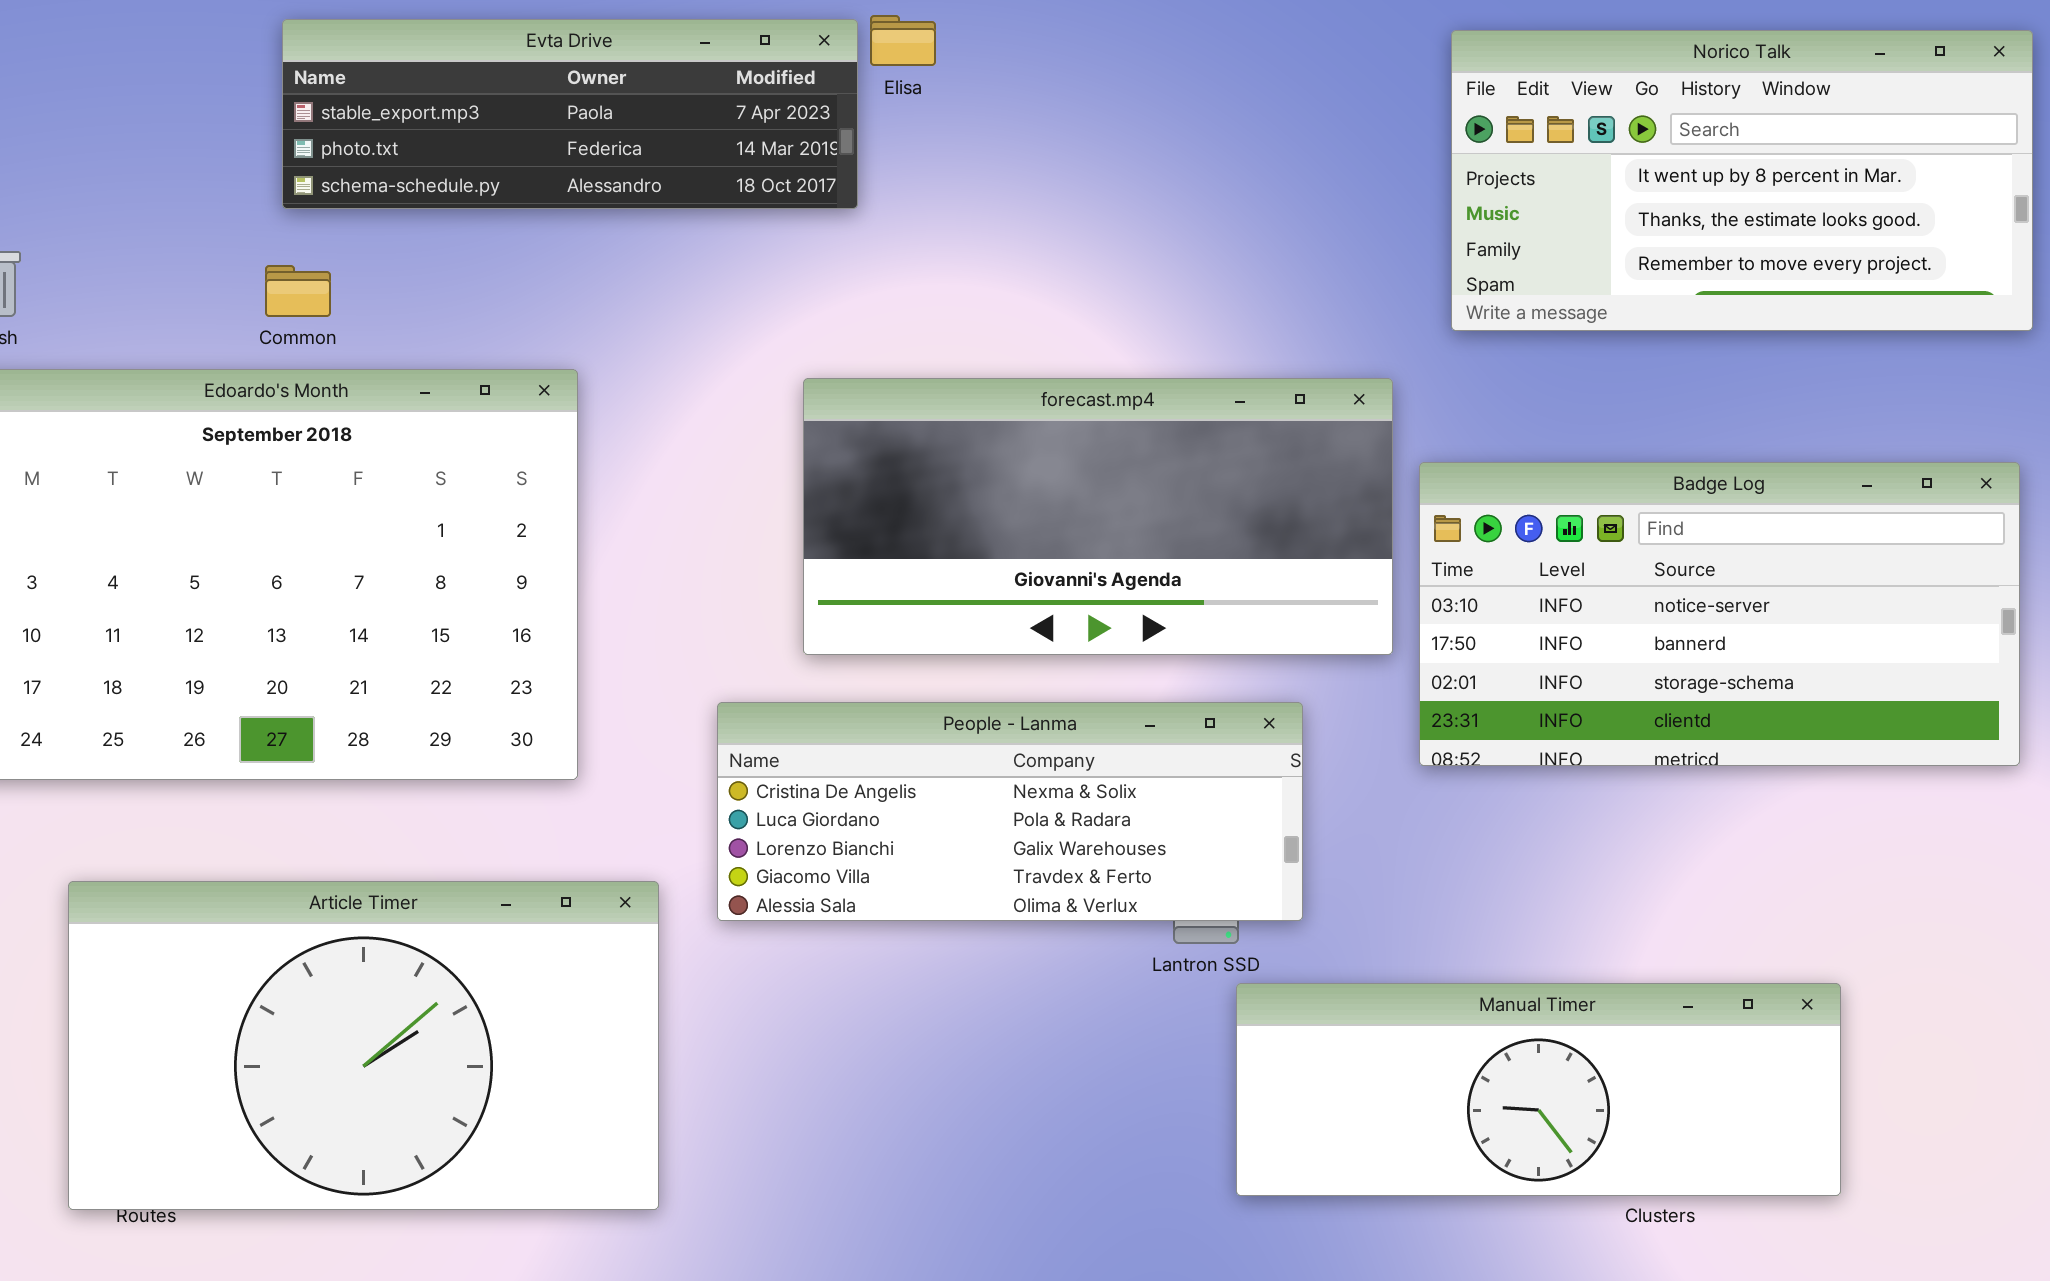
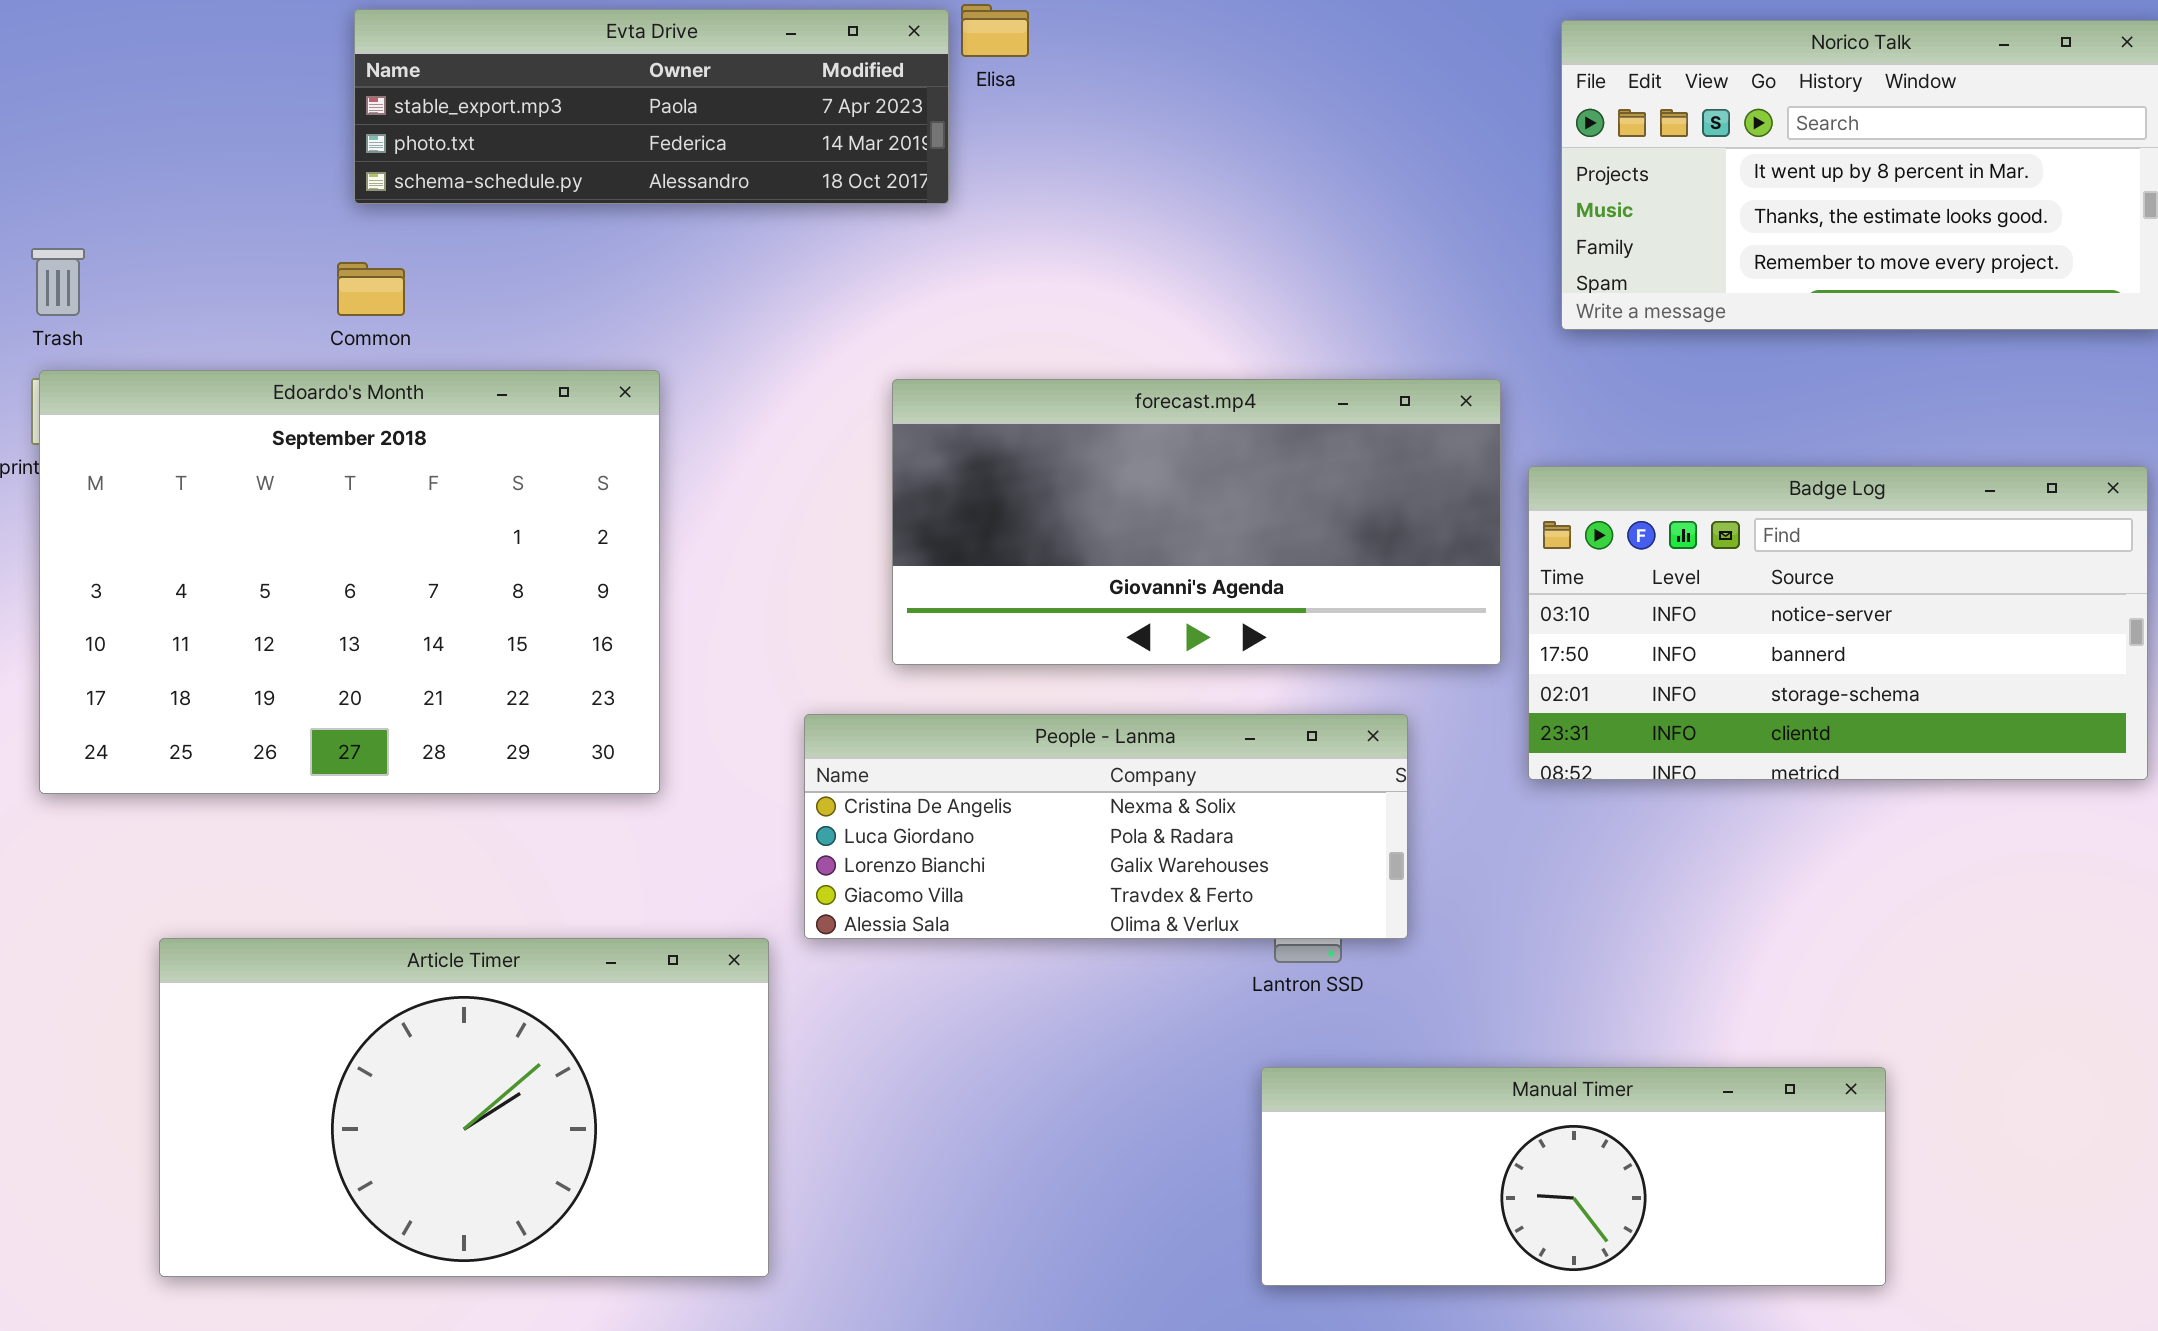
Article Timer: [68,881,659,1210] -> [159,938,769,1277], moved
Manual Timer: [1236,983,1841,1196] -> [1261,1067,1886,1286], moved

